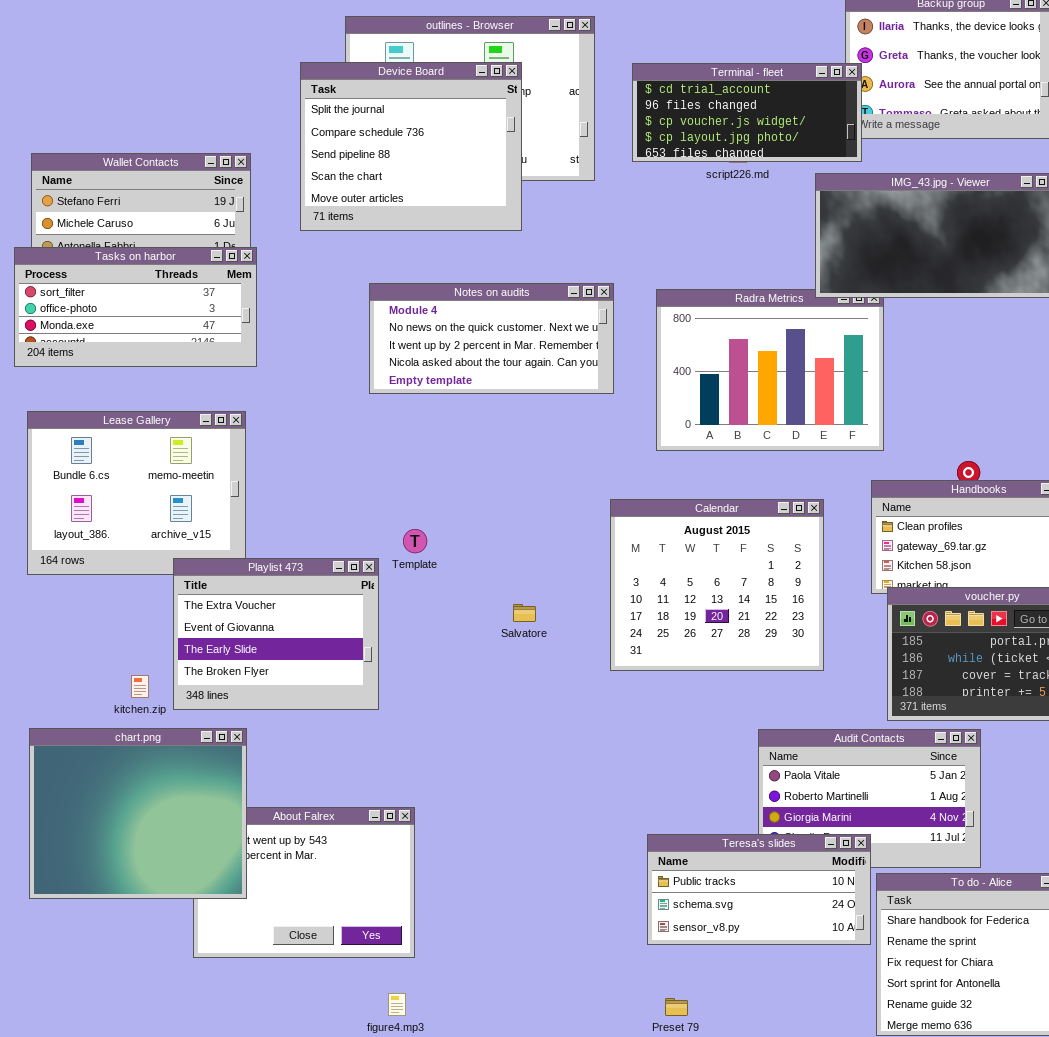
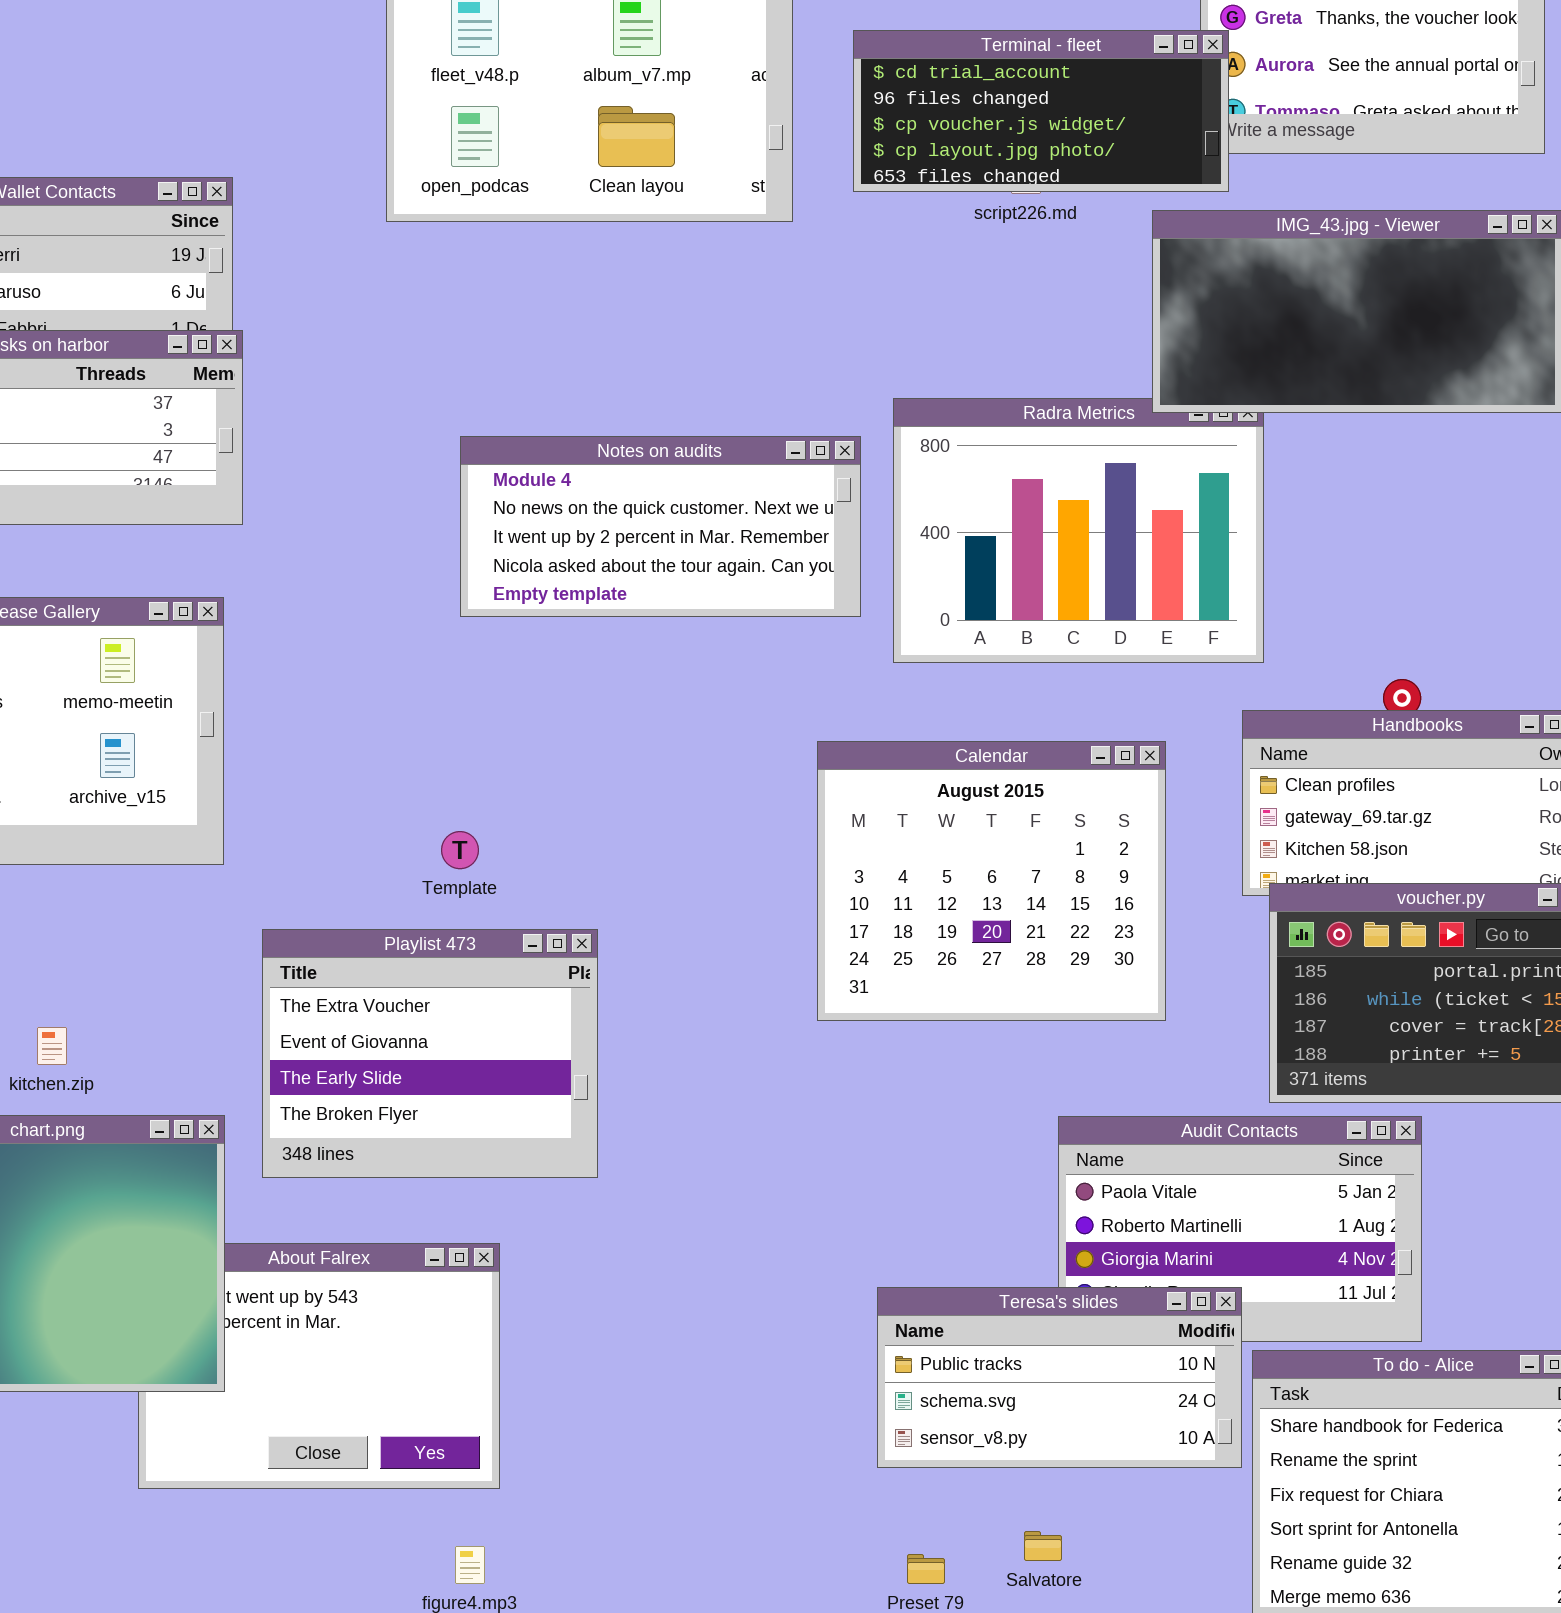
Device Board: [300,62,522,231] -> none, closed
Notes on audits: [369,283,614,394] -> [460,436,861,617], moved
Template: [403,529,427,553] -> [441,831,479,869], moved
Playlist 473: [173,558,379,710] -> [262,929,598,1178], moved
Salvatore: [513,604,536,622] -> [1024,1531,1062,1561], moved

